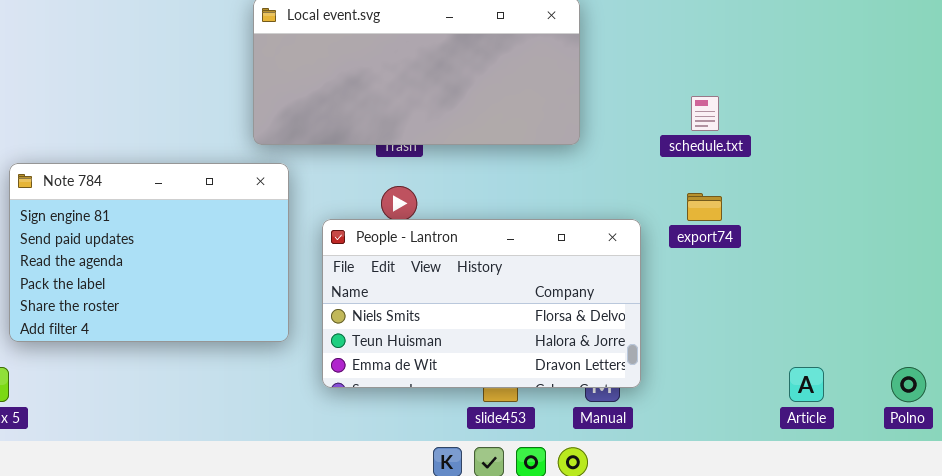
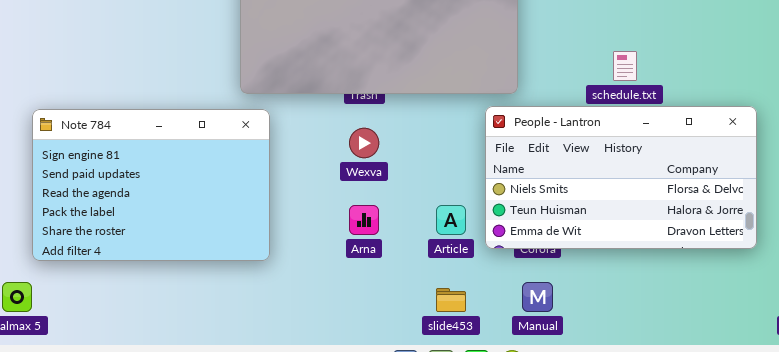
People - Lantron: [322,219,641,388] -> [485,106,757,249], moved
Article: [789,367,824,402] -> [436,205,466,235], moved

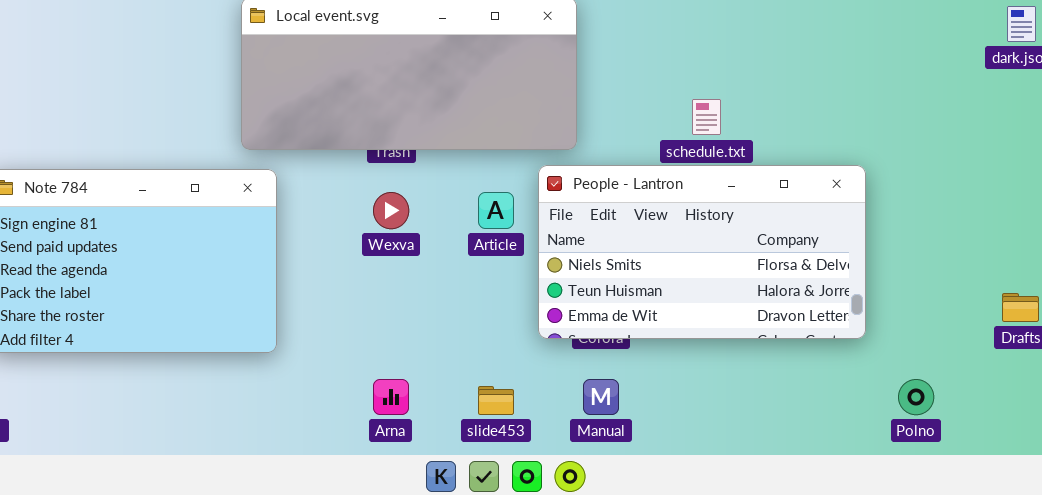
Arna: [349,205,379,235] -> [373,379,409,415], moved
Article: [436,205,466,235] -> [478,192,514,229], moved

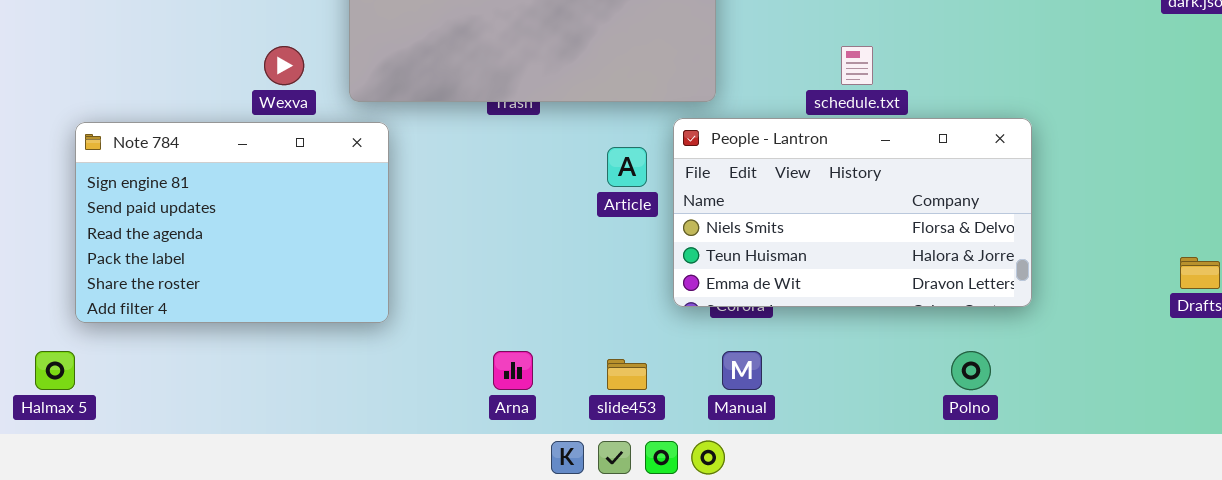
Wexva: [373,192,409,229] -> [264,46,304,85], moved
Polno: [898,379,934,415] -> [951,351,991,390], moved

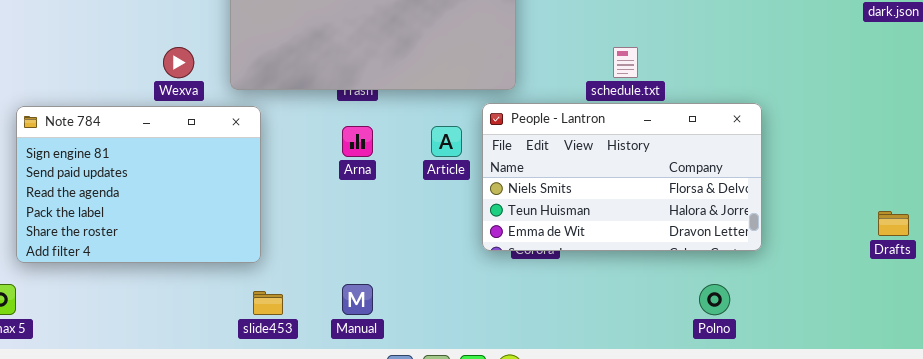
Arna: [493,351,533,390] -> [342,126,373,157], moved
Manual: [722,351,762,390] -> [342,284,373,315], moved
slide453: [607,359,647,390] -> [253,291,283,315], moved

